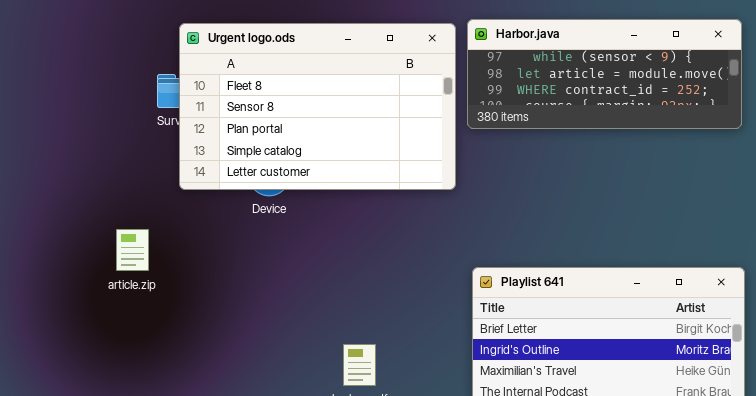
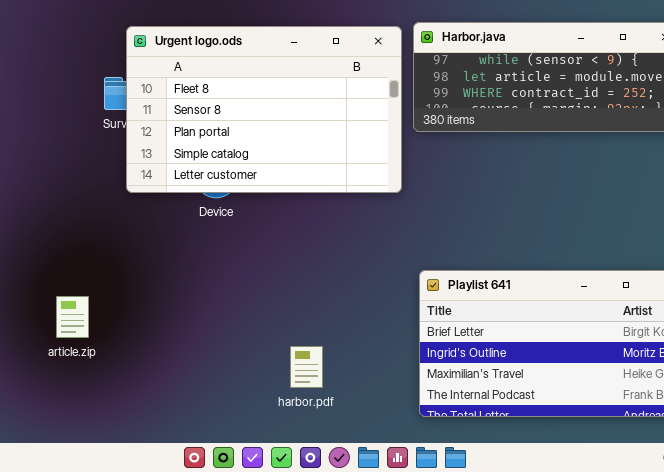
article.zip: [116,229,149,271] -> [56,296,89,338], moved

